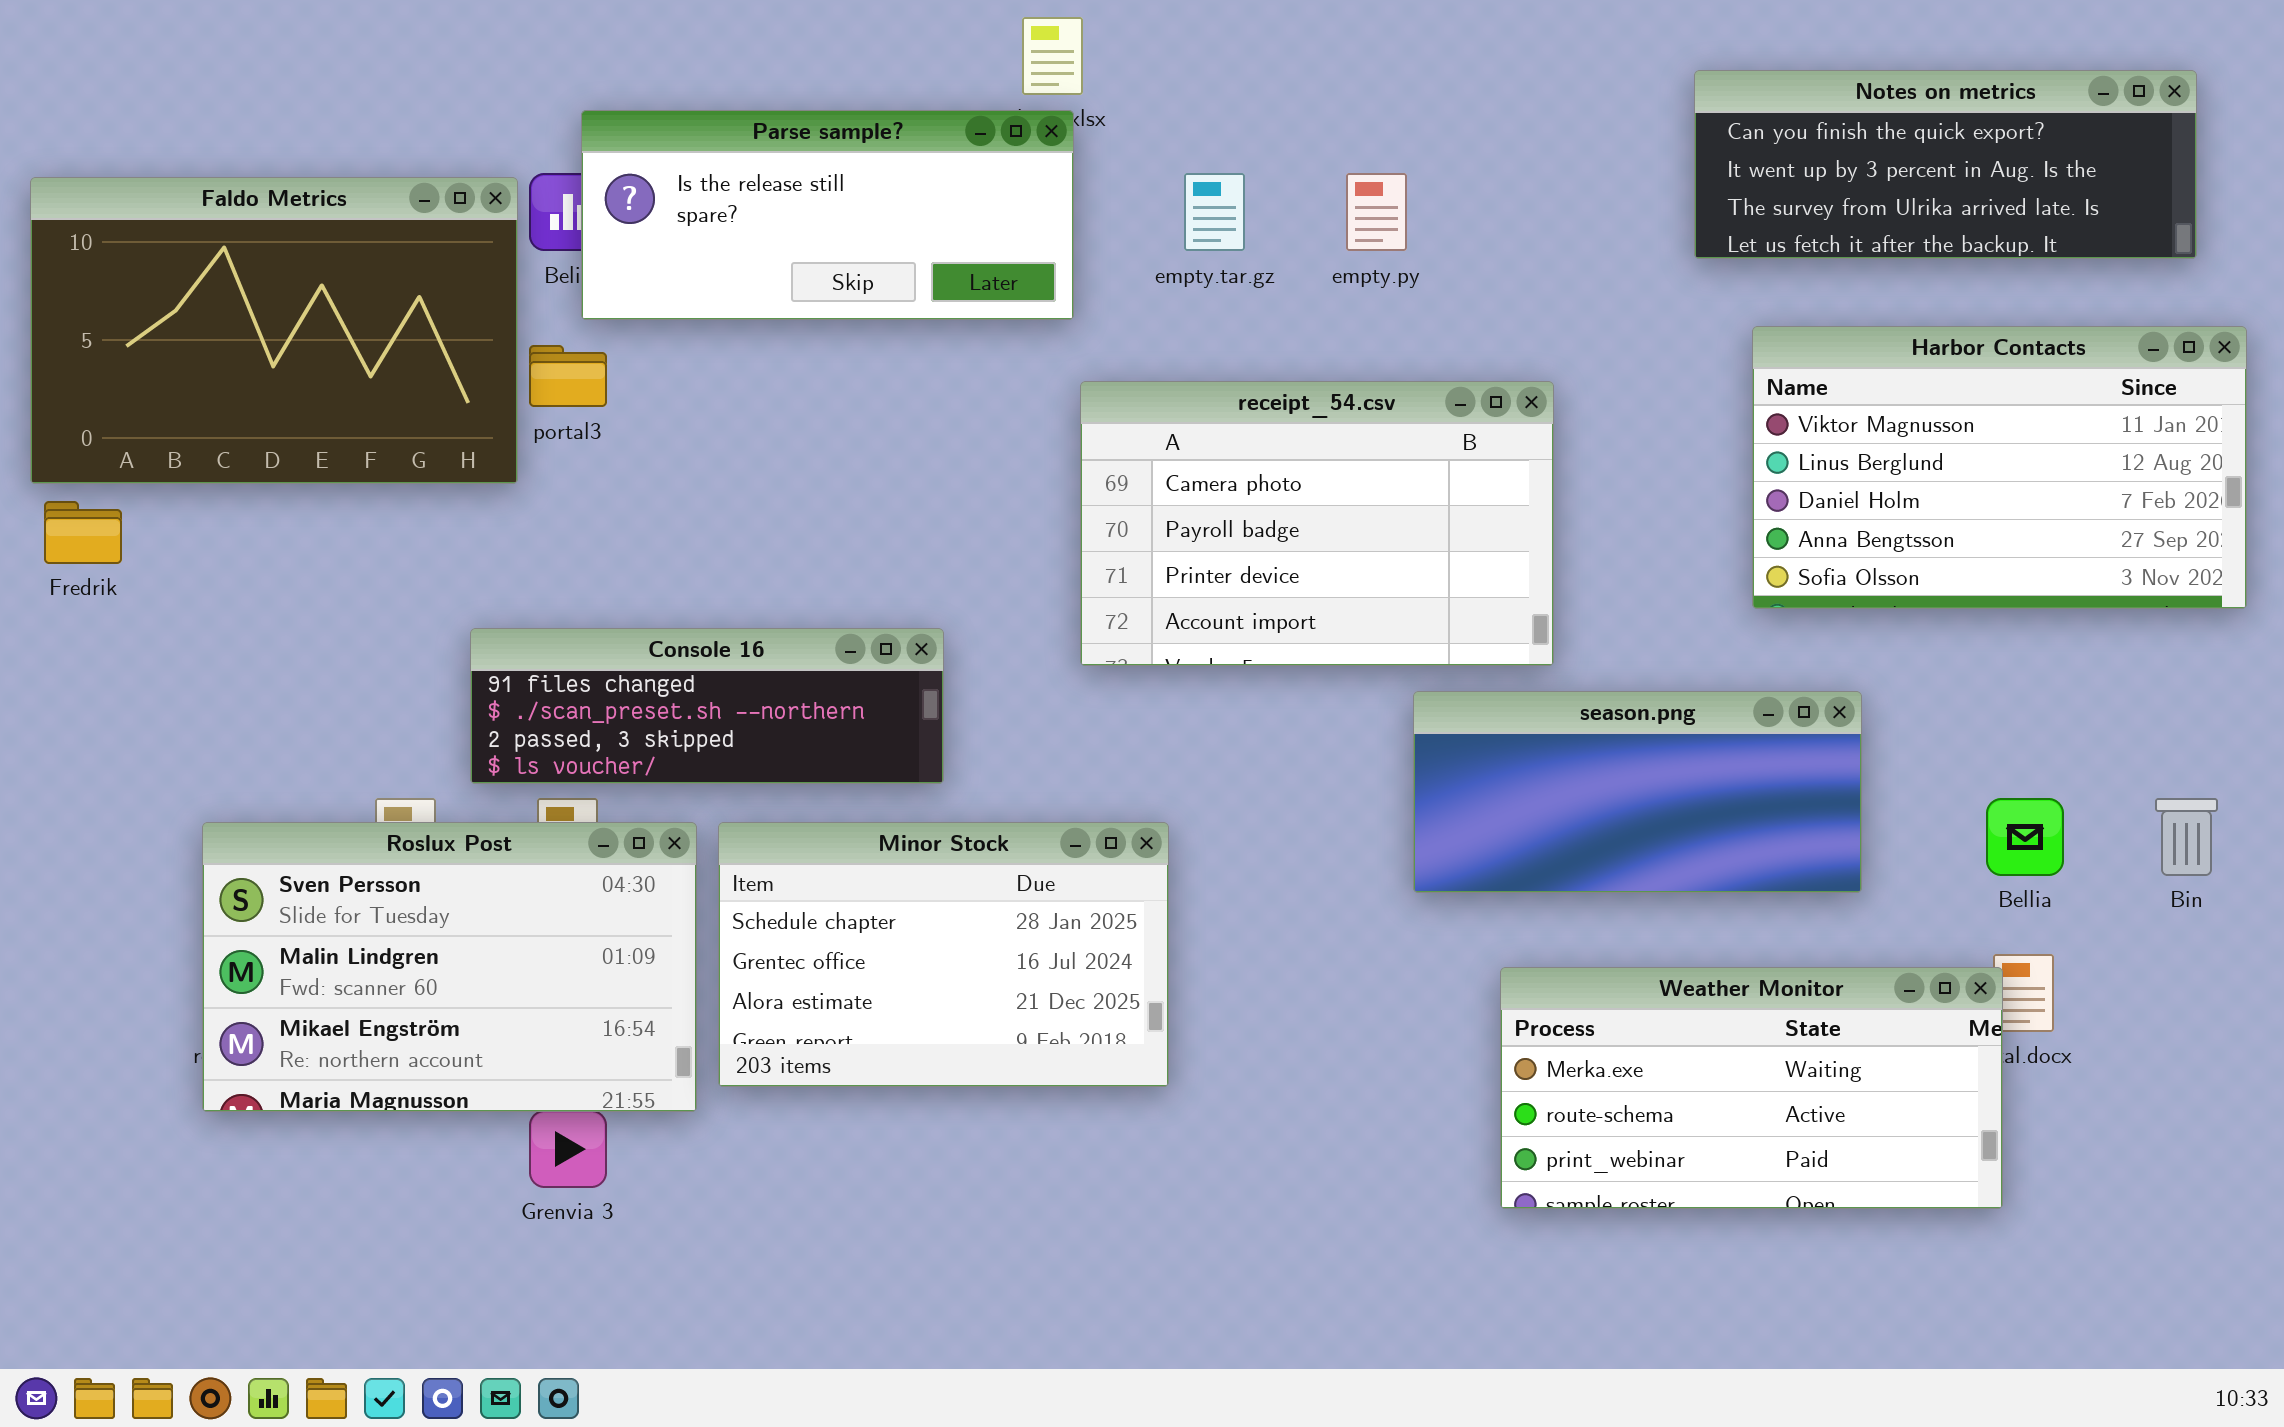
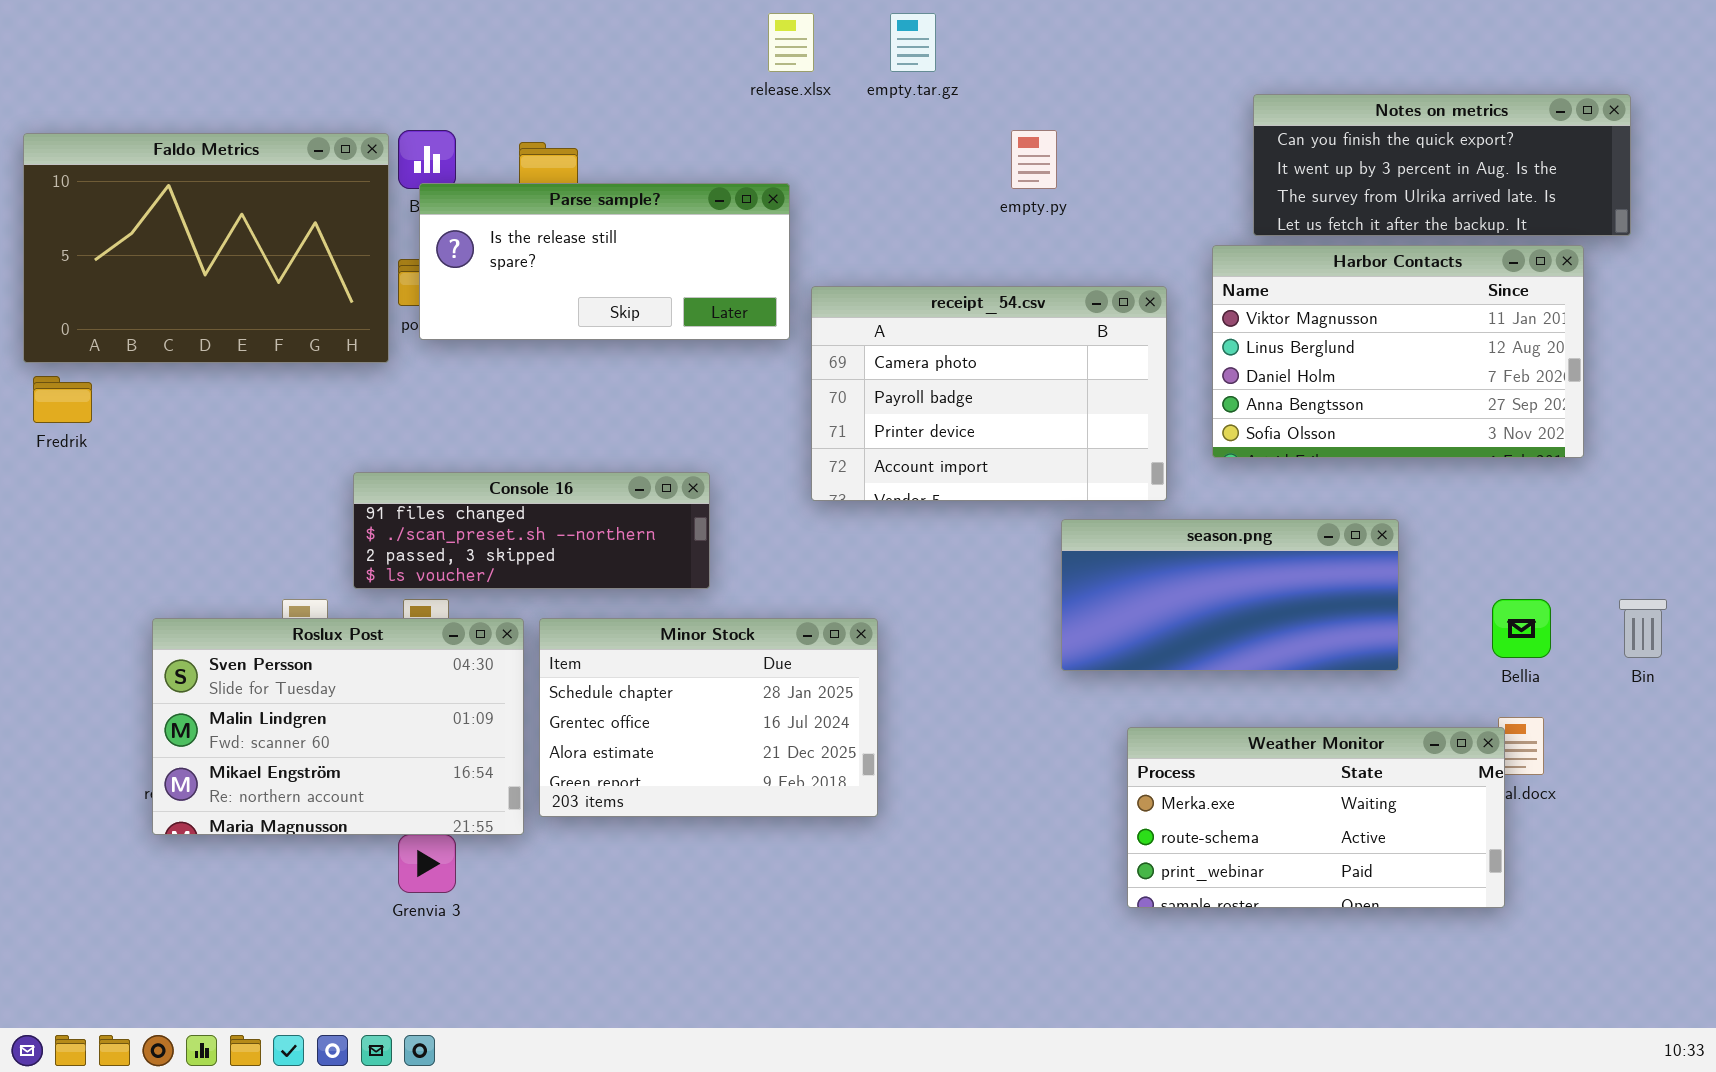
Notes on metrics: [1694,70,2197,259] -> [1253,94,1631,236], moved
Parse sample?: [581,110,1074,320] -> [419,183,790,340], moved
empty.tar.gz: [1184,173,1245,251] -> [890,13,936,72], moved
Harbor Contacts: [1752,326,2247,609] -> [1212,245,1584,458], moved

